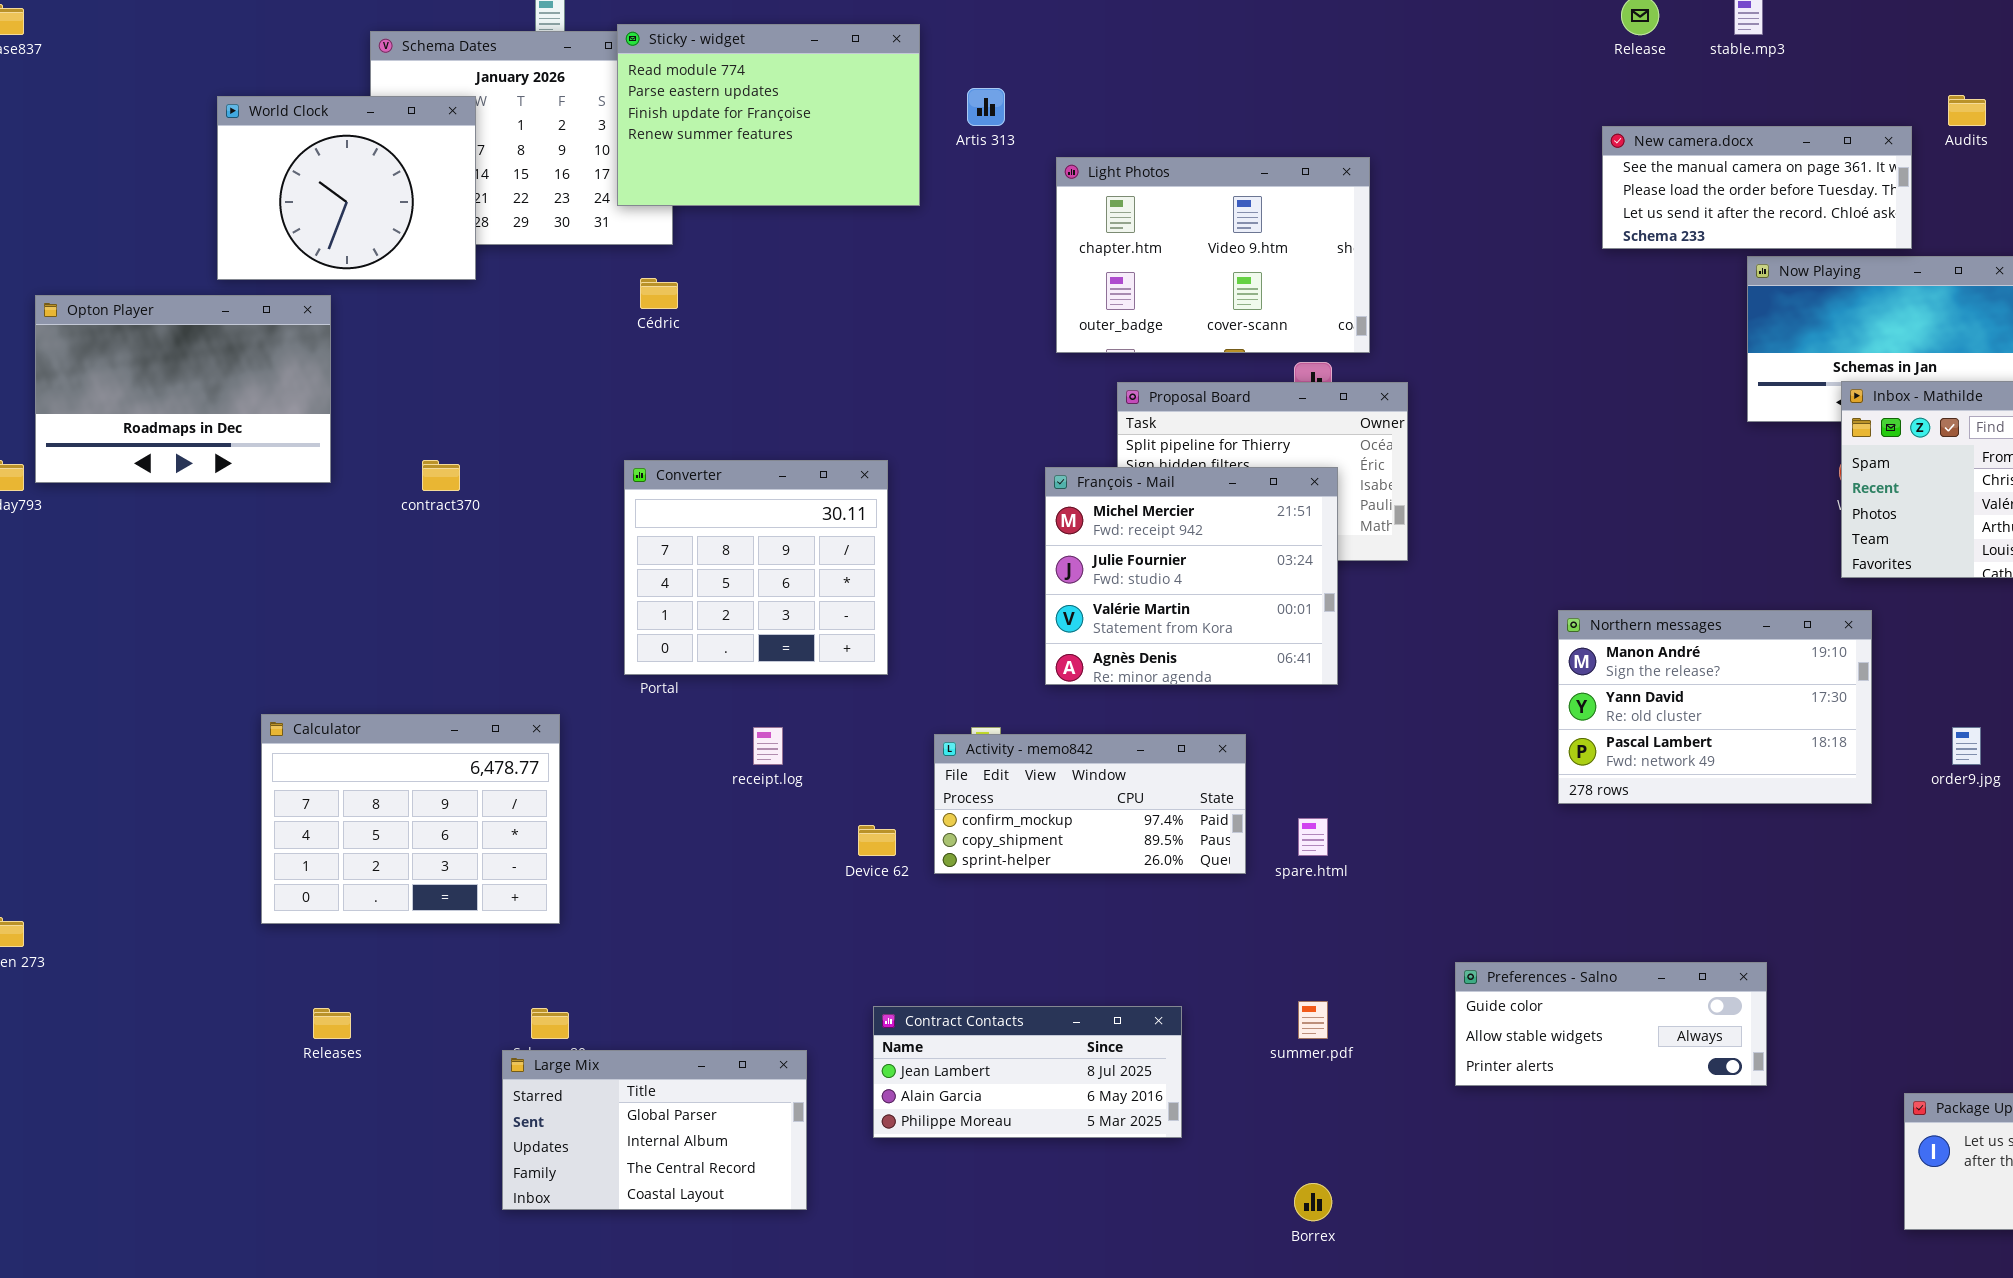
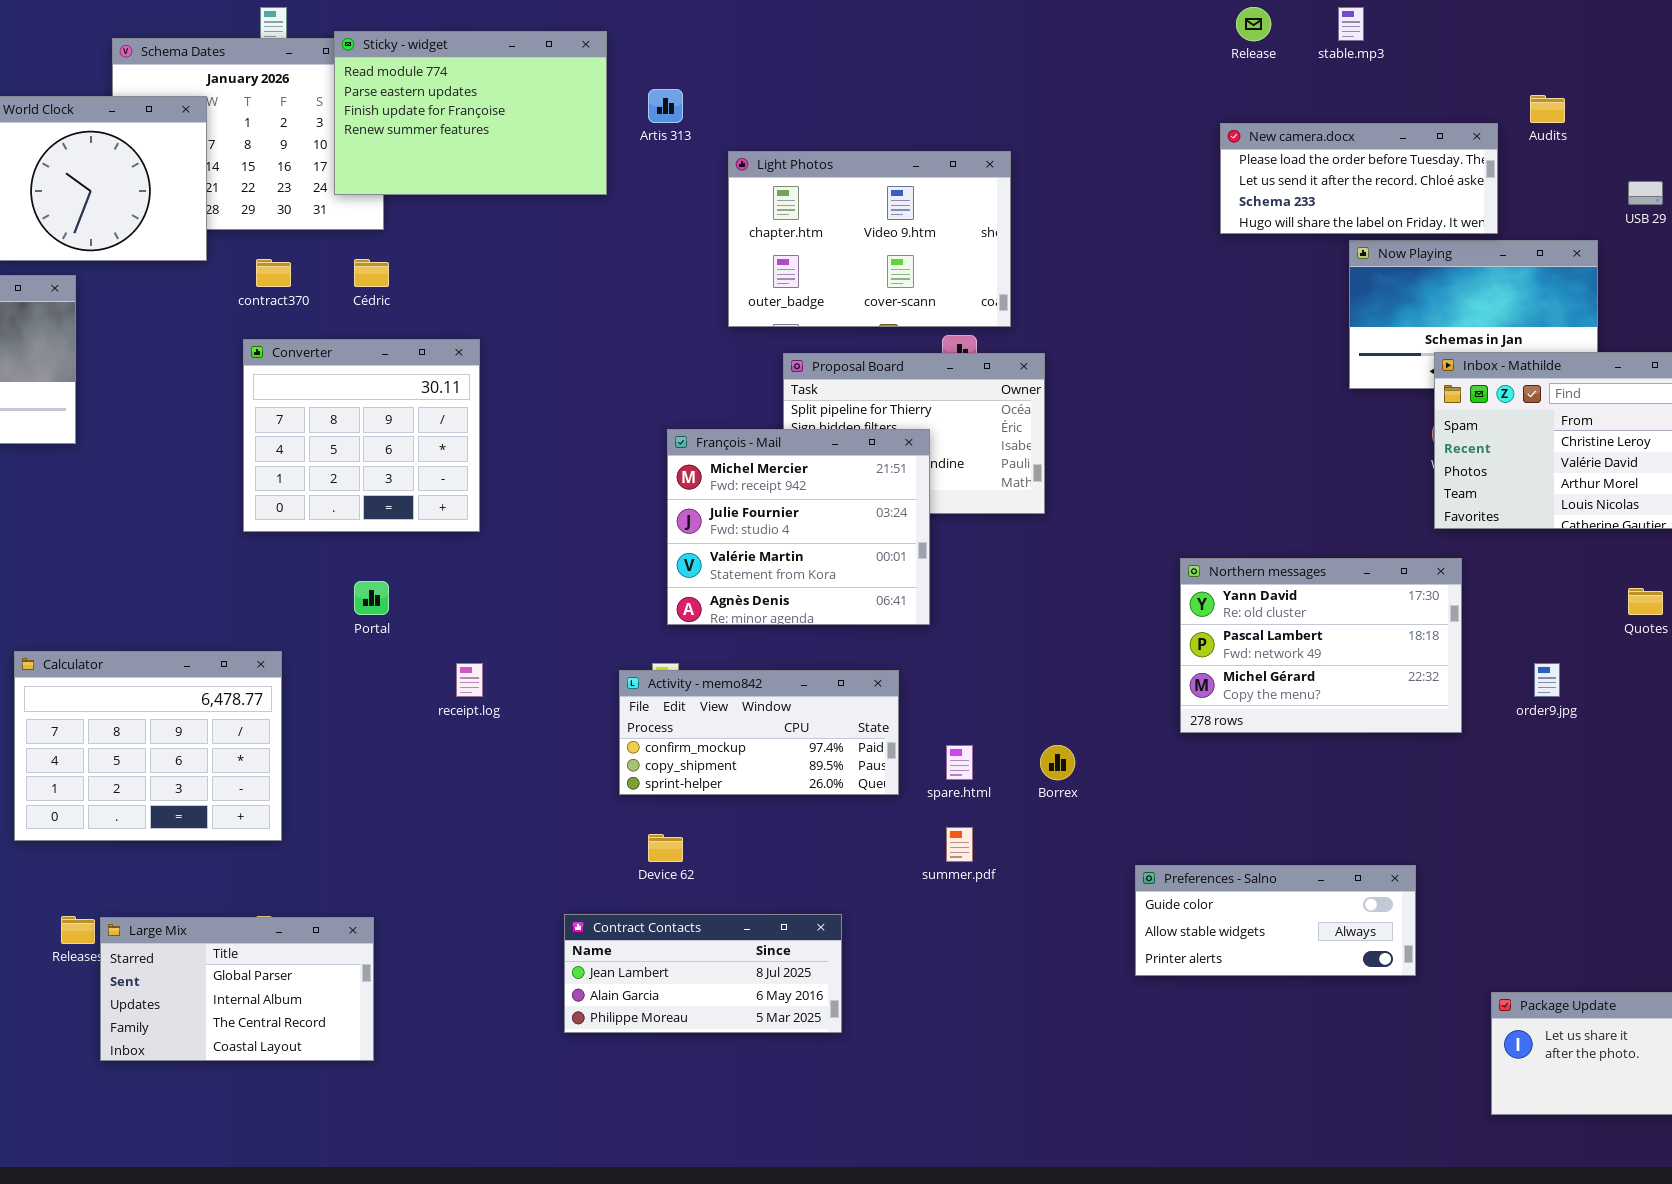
New camera.docx: [1602,126,1912,249] -> [1220,123,1498,234], scrolled down 1 row
contract370: [422,460,460,491] -> [256,259,291,287], moved
Converter: [624,460,888,675] -> [243,339,480,532], moved
François - Mail: [1045,467,1338,685] -> [667,429,930,625], moved
Northern messages: [1558,610,1872,804] -> [1180,558,1462,733], scrolled down 1 row
Device 62: [858,825,896,856] -> [648,834,683,862], moved
Preferences - Salno: [1455,962,1767,1086] -> [1135,865,1416,976], moved
summer.pdf: [1298,1001,1328,1039] -> [946,827,973,862], moved
Large Mix: [502,1050,807,1210] -> [100,917,374,1061], moved
Borrex: [1294,1183,1332,1221] -> [1040,745,1075,780], moved

